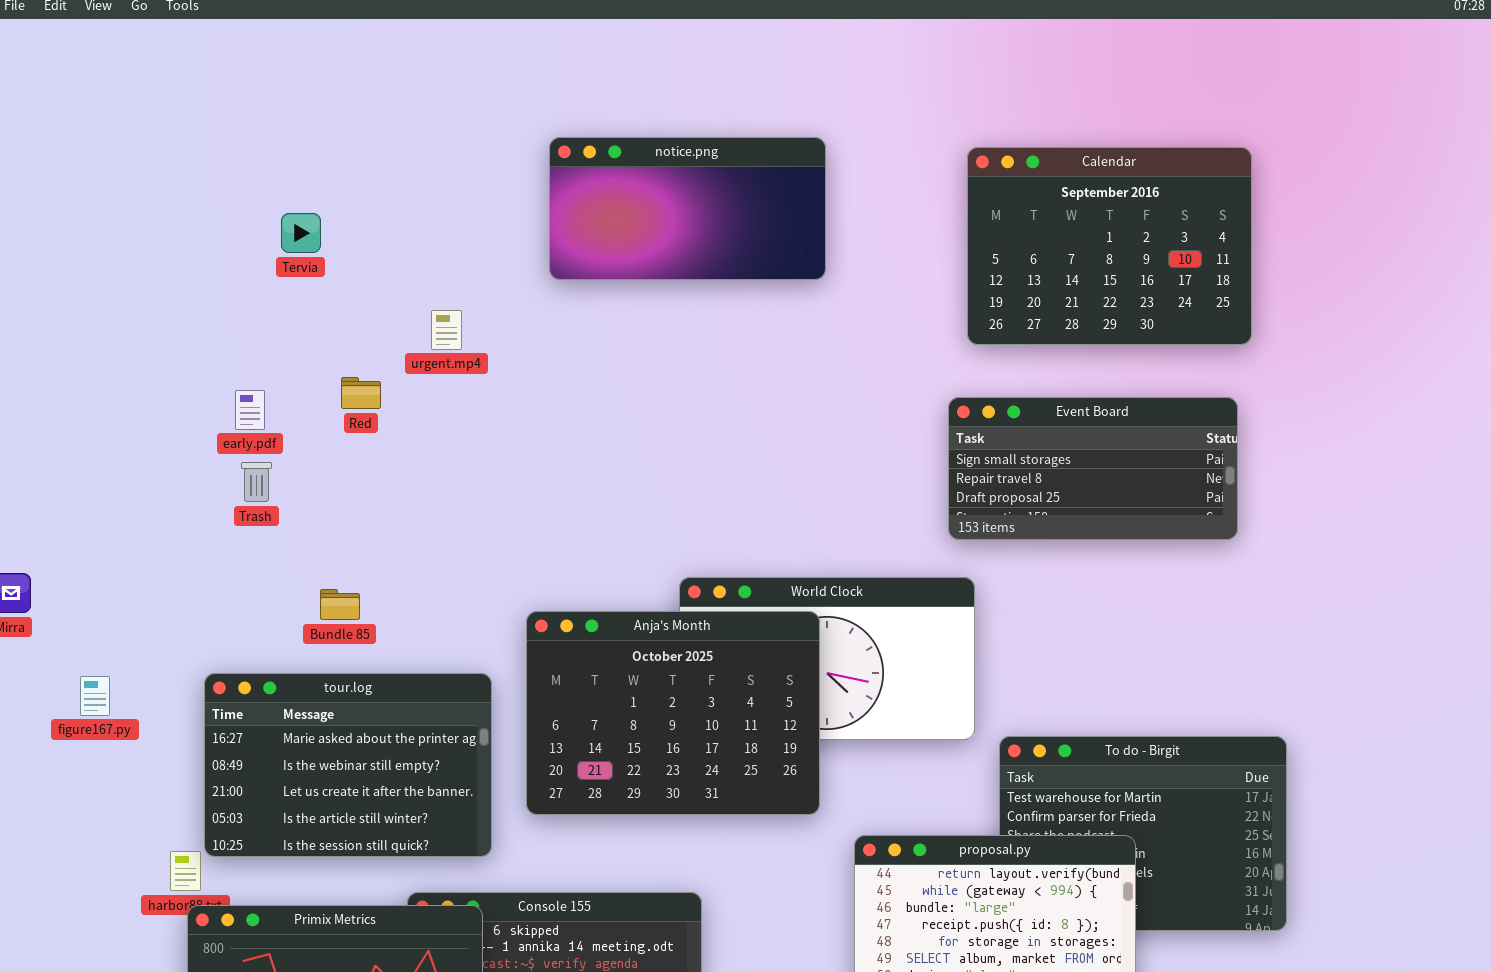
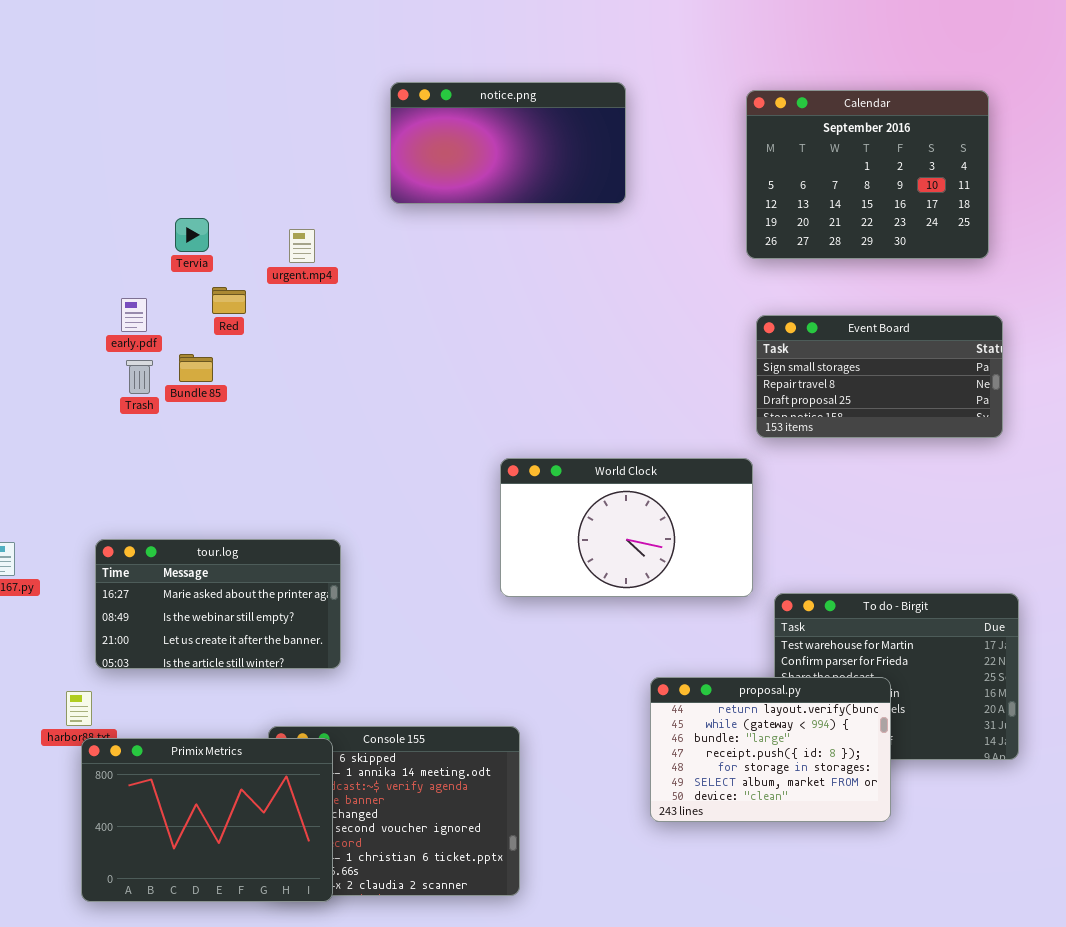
Tervia: [281,213,321,253] -> [175,218,209,252], moved
Event Board: [948,397,1238,540] -> [756,315,1003,438], moved
Bundle 85: [320,589,360,620] -> [179,354,213,382], moved
Anja's Month: [526,611,820,815] -> none, closed
tour.log: [204,673,492,857] -> [95,539,341,669], resized

